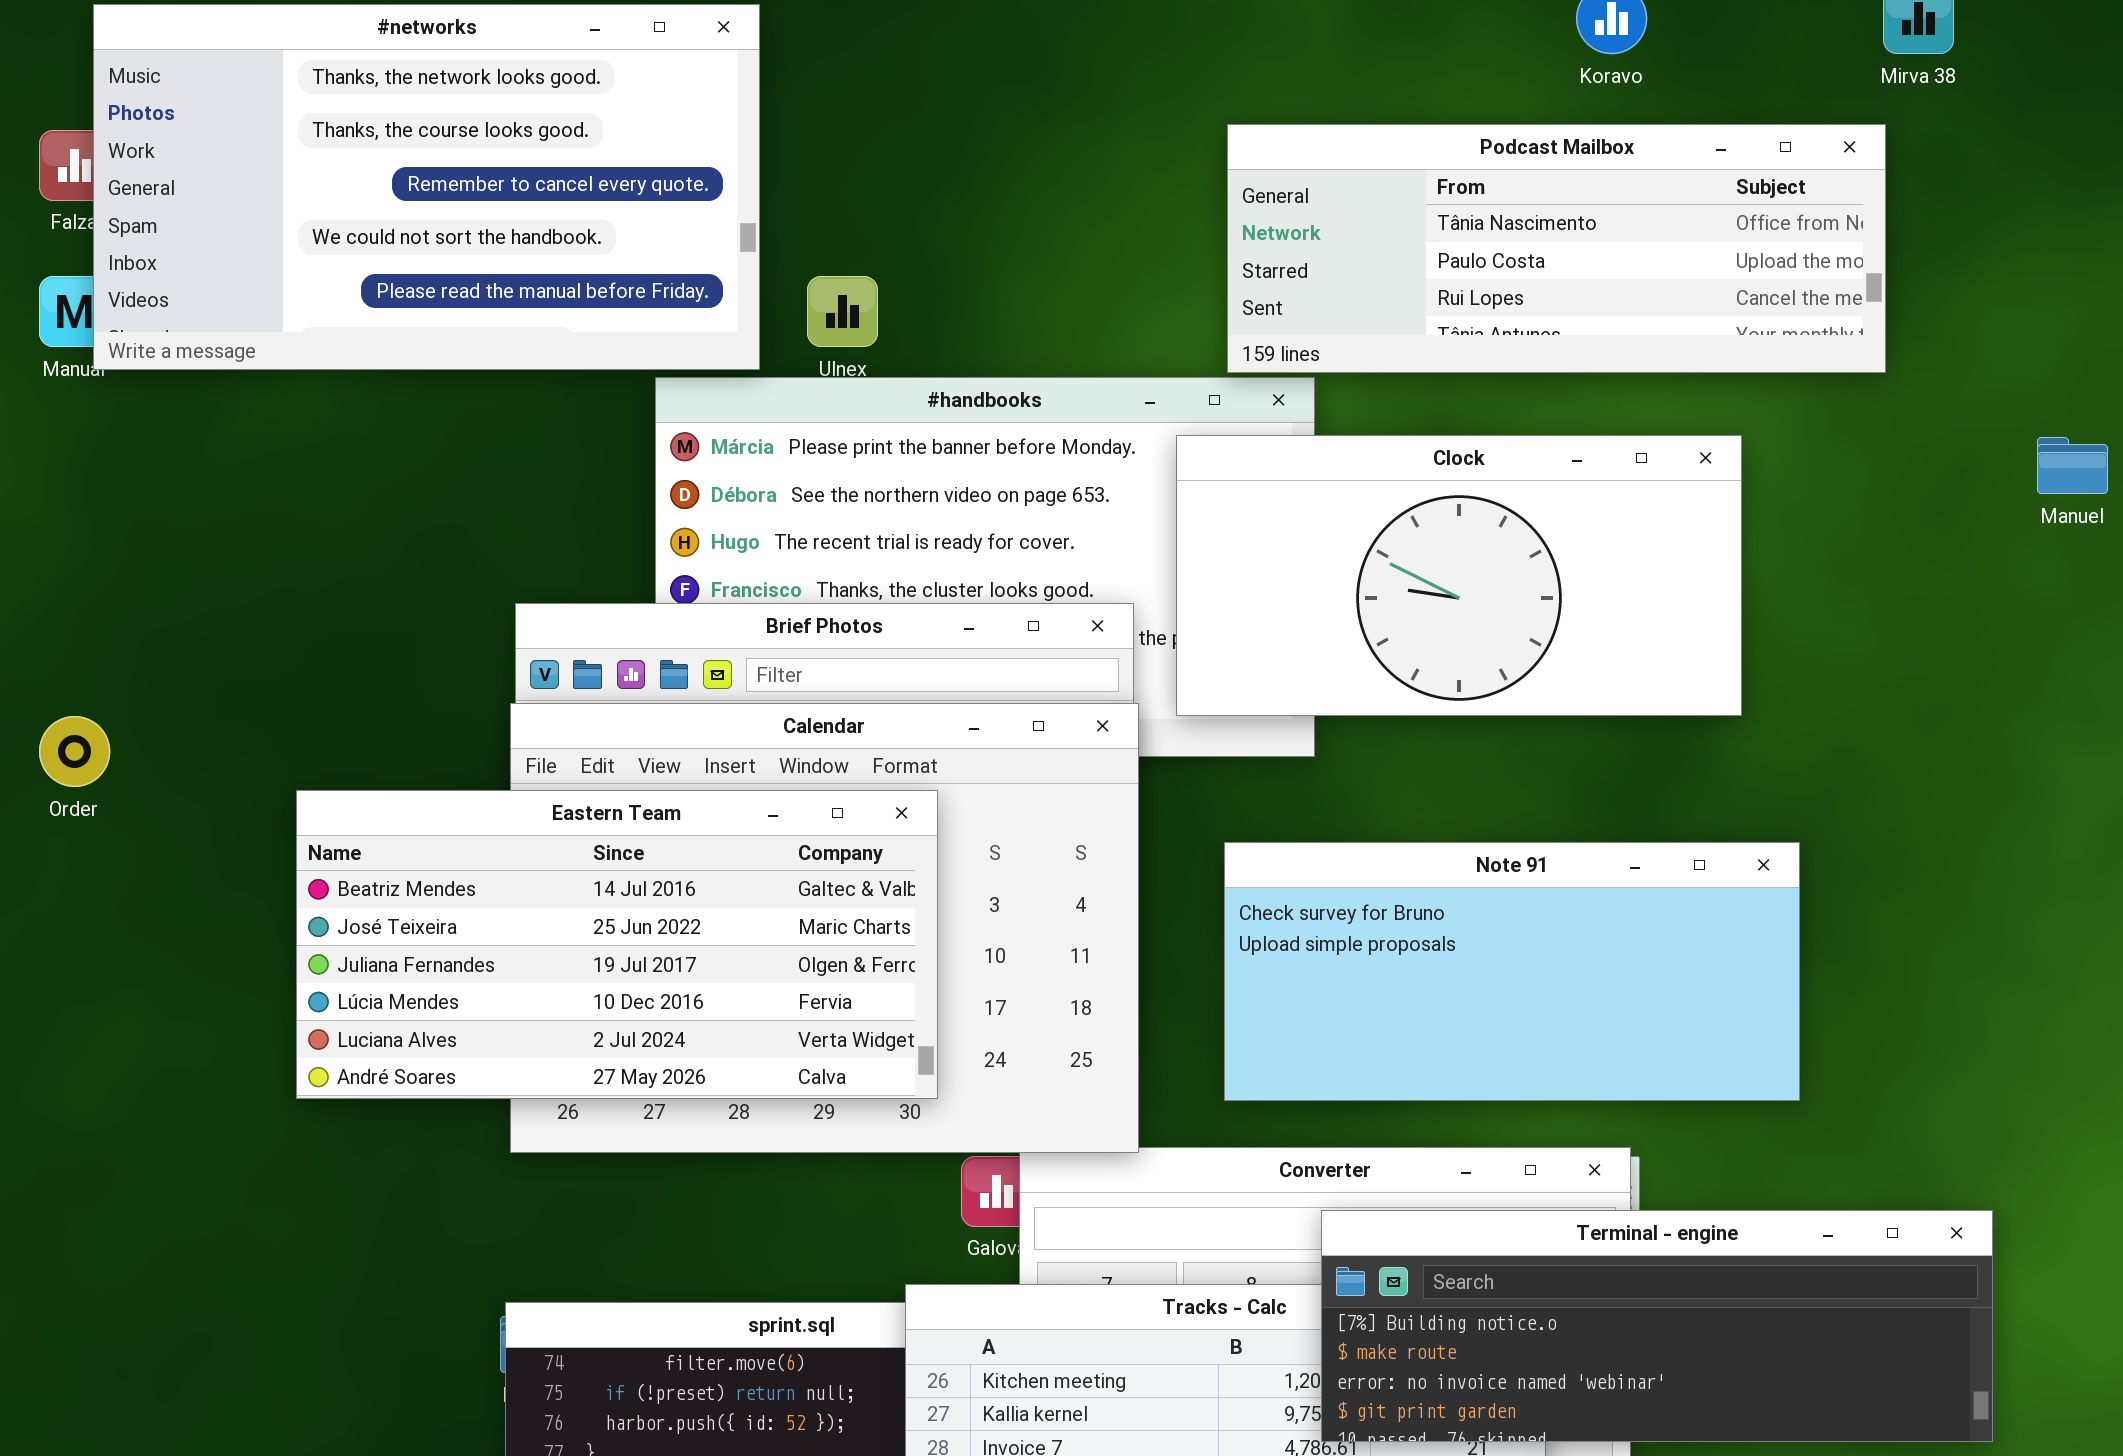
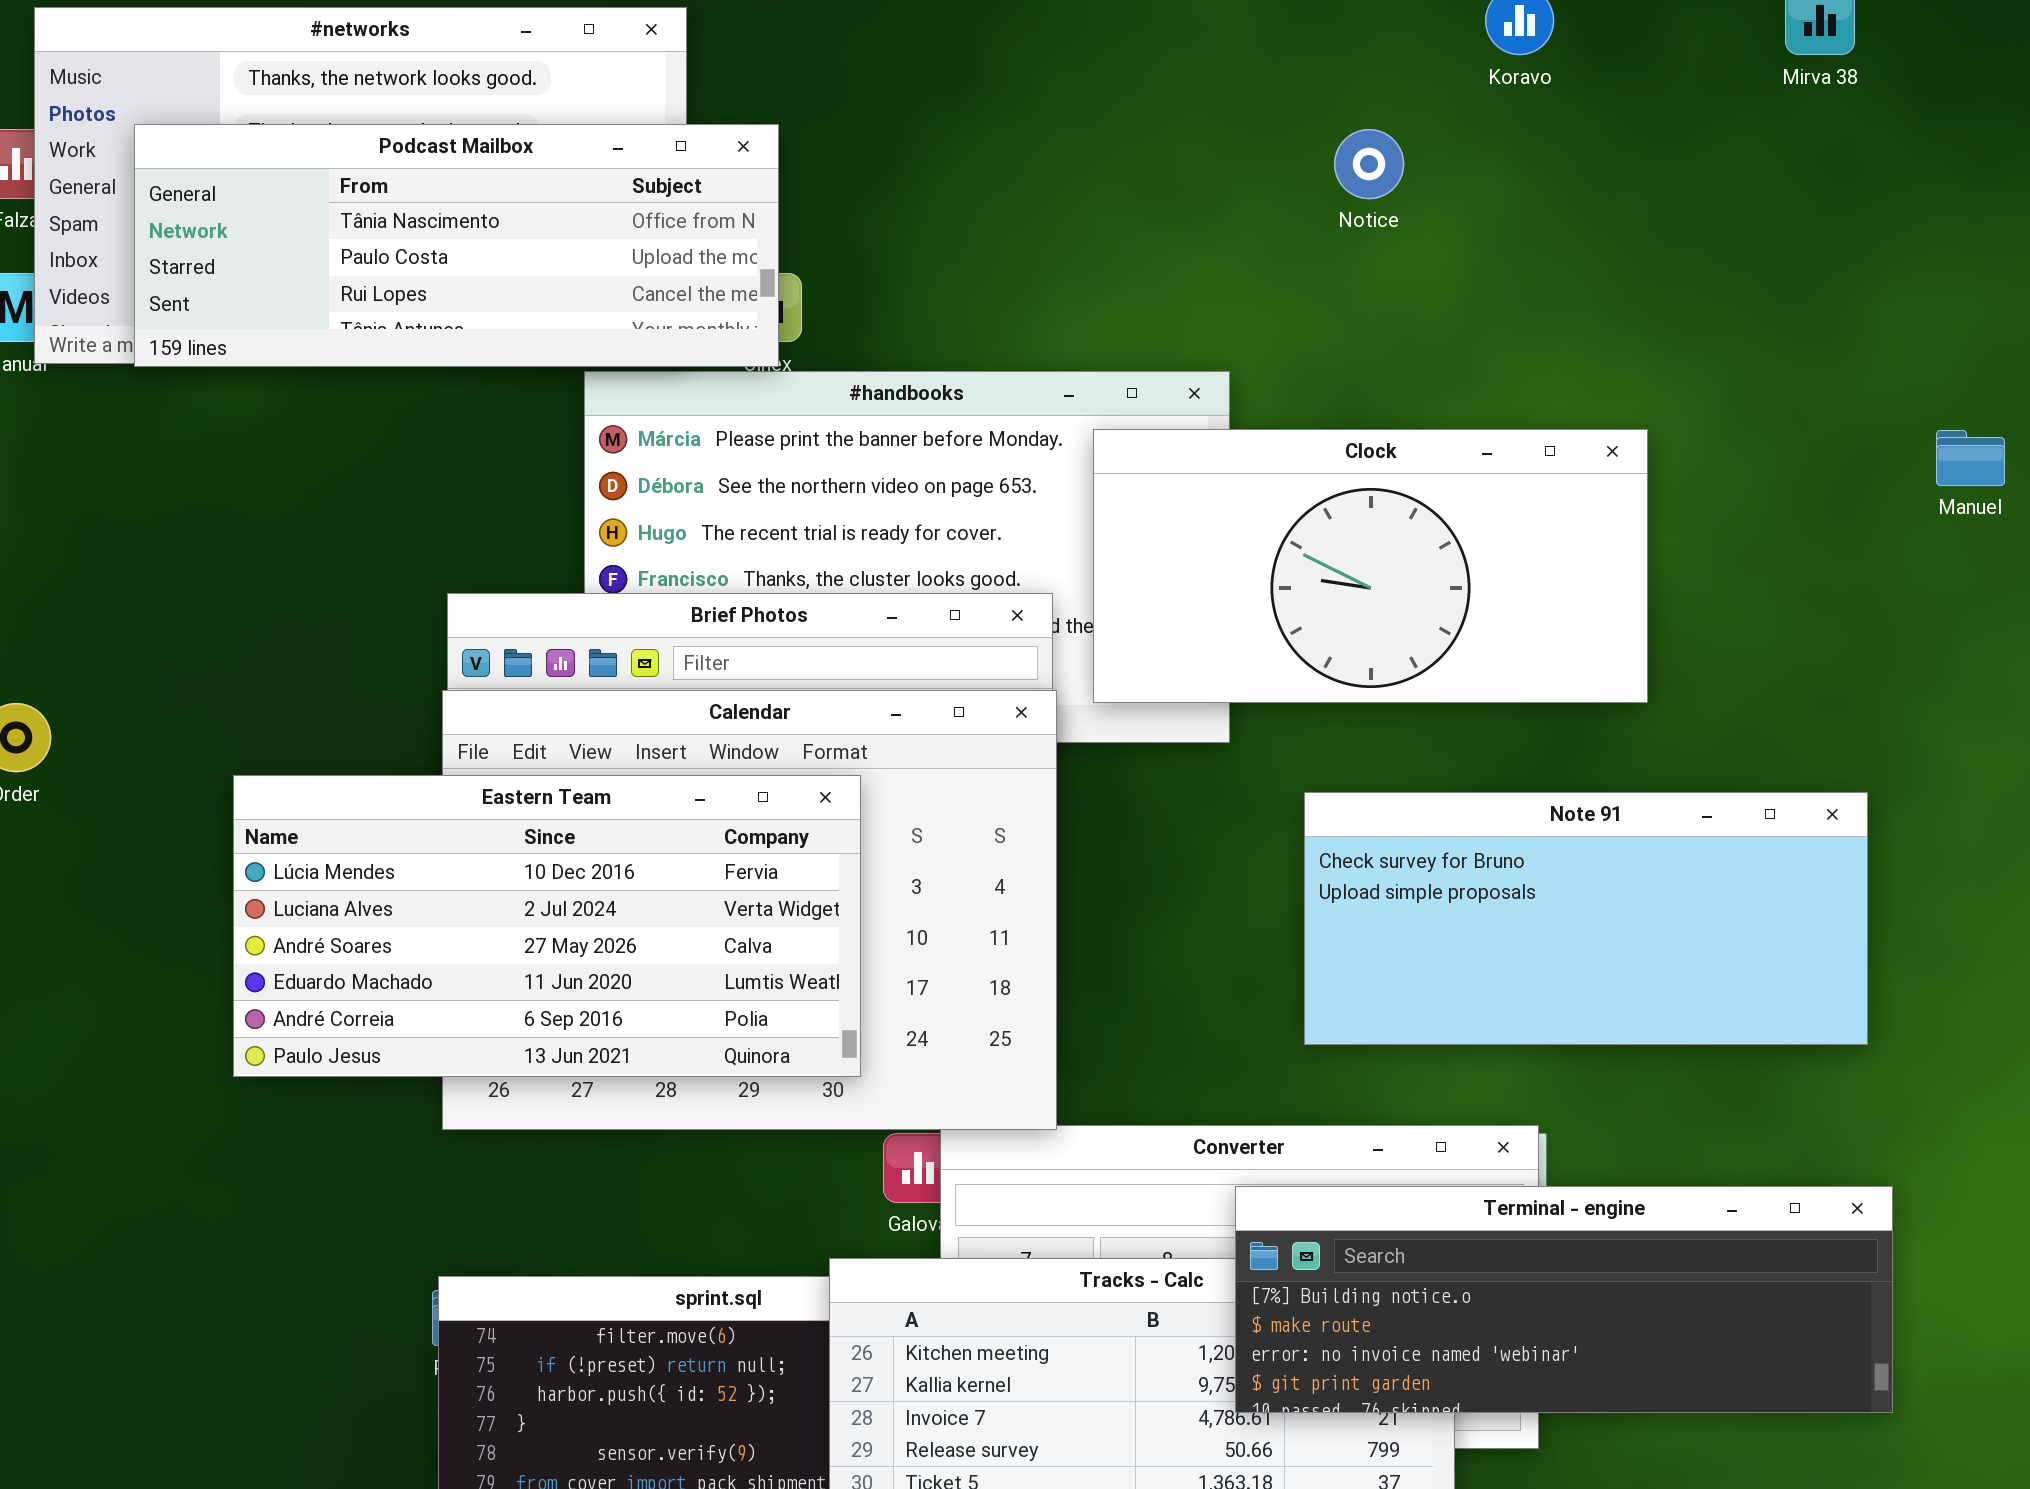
Podcast Mailbox: [1227,124,1886,373] -> [134,124,779,367], moved
Eastern Team: [296,790,938,1099] -> [233,775,861,1077], scrolled down 3 rows
Note 91: [1224,842,1800,1101] -> [1304,792,1868,1045], moved

